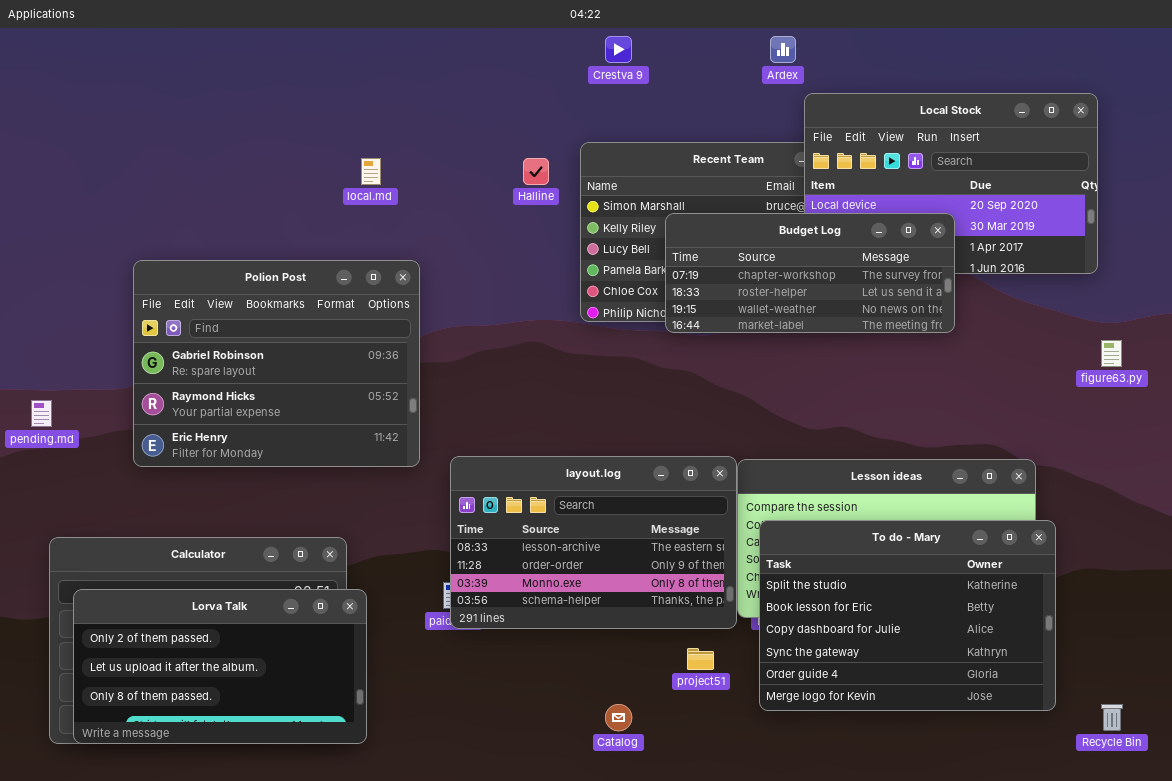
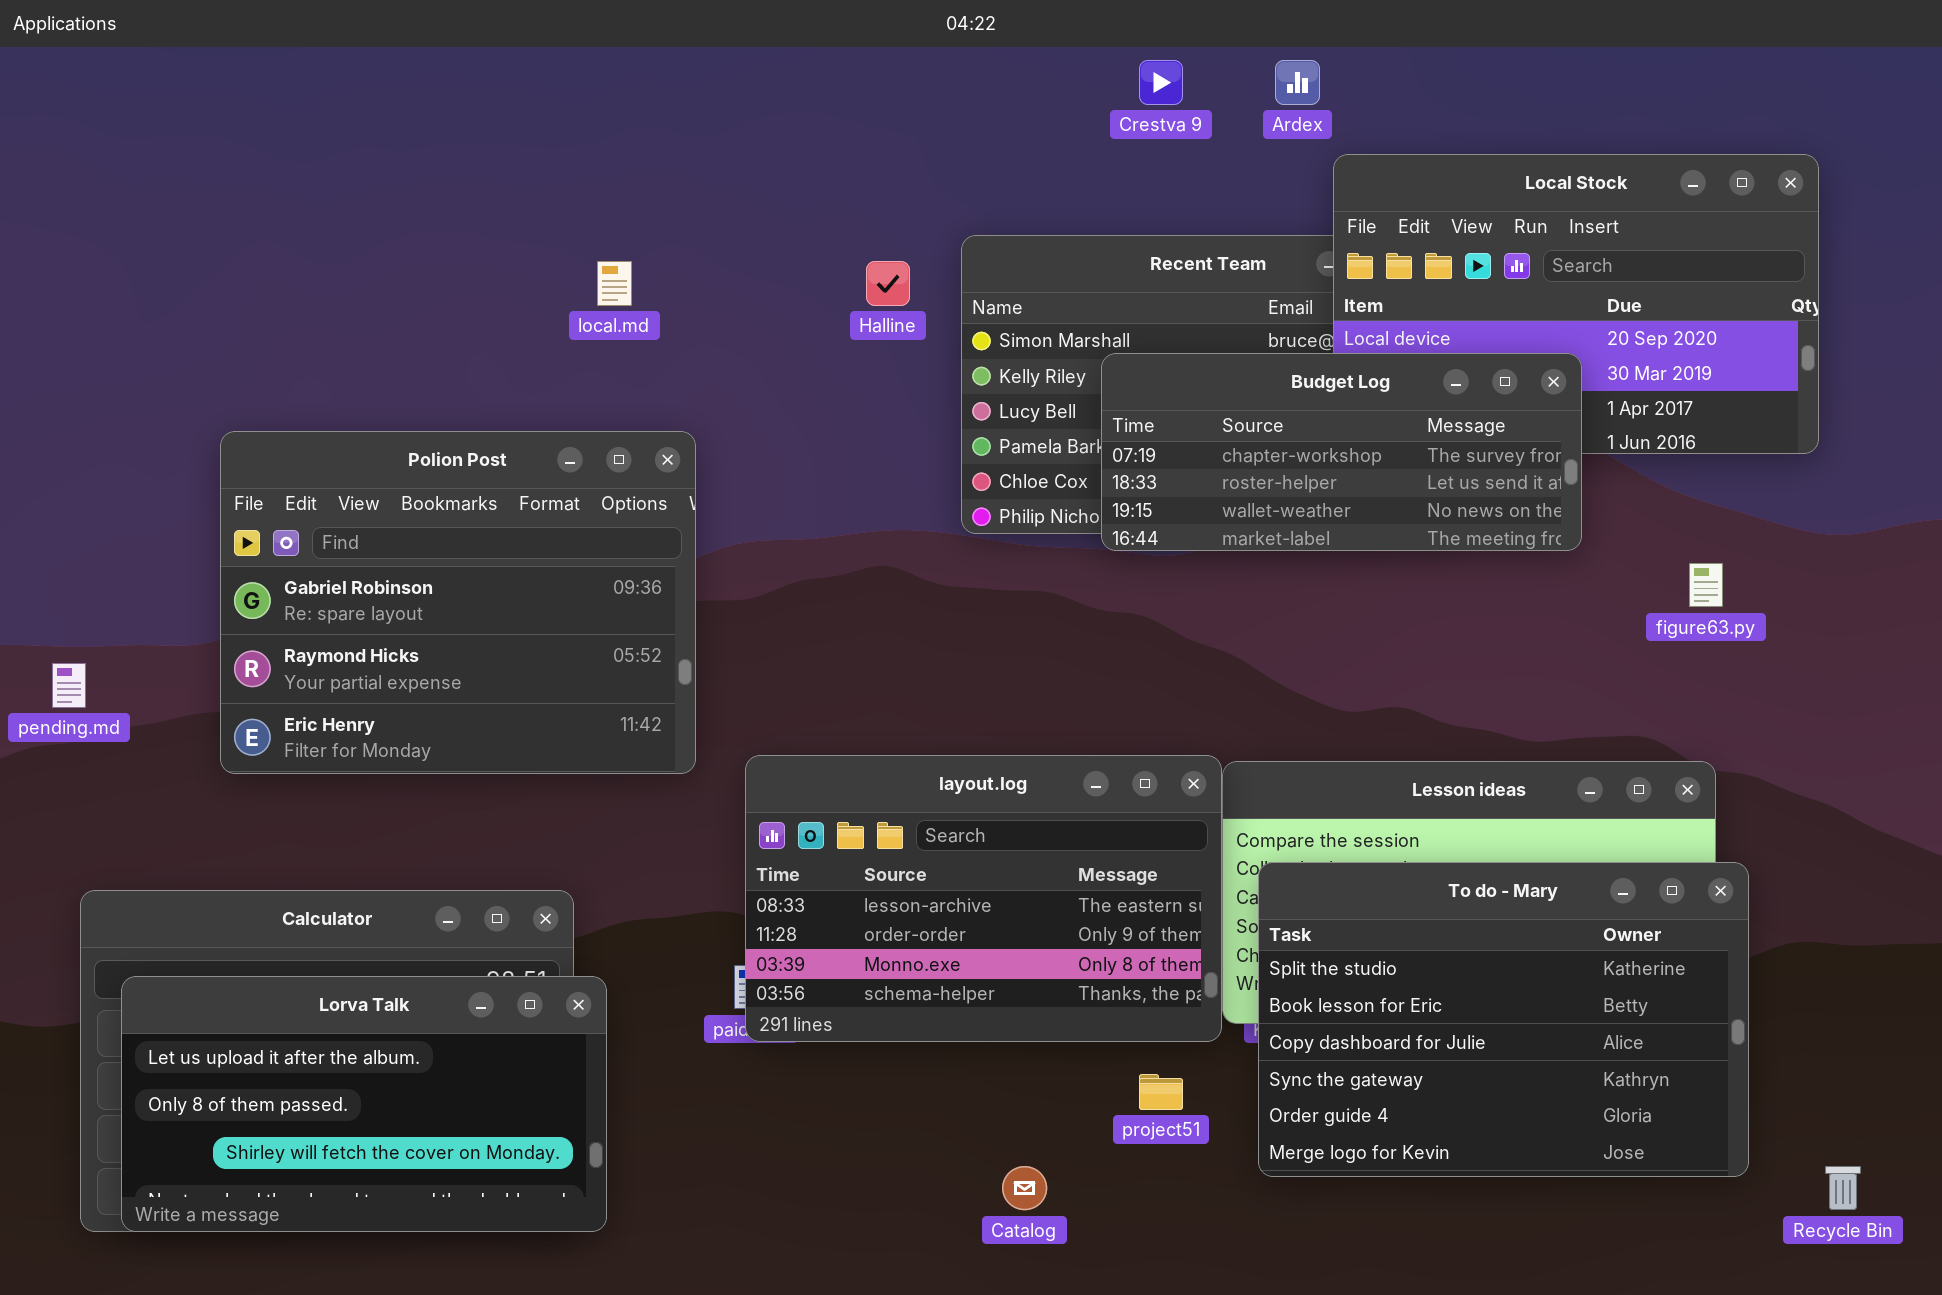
Crestva 9: [605,36,632,63] -> [1139,60,1183,105], moved
figure63.py: [1101,340,1122,367] -> [1689,563,1723,607], moved
Lorva Talk: [73,589,367,744] -> [121,976,607,1232], scrolled down 1 row

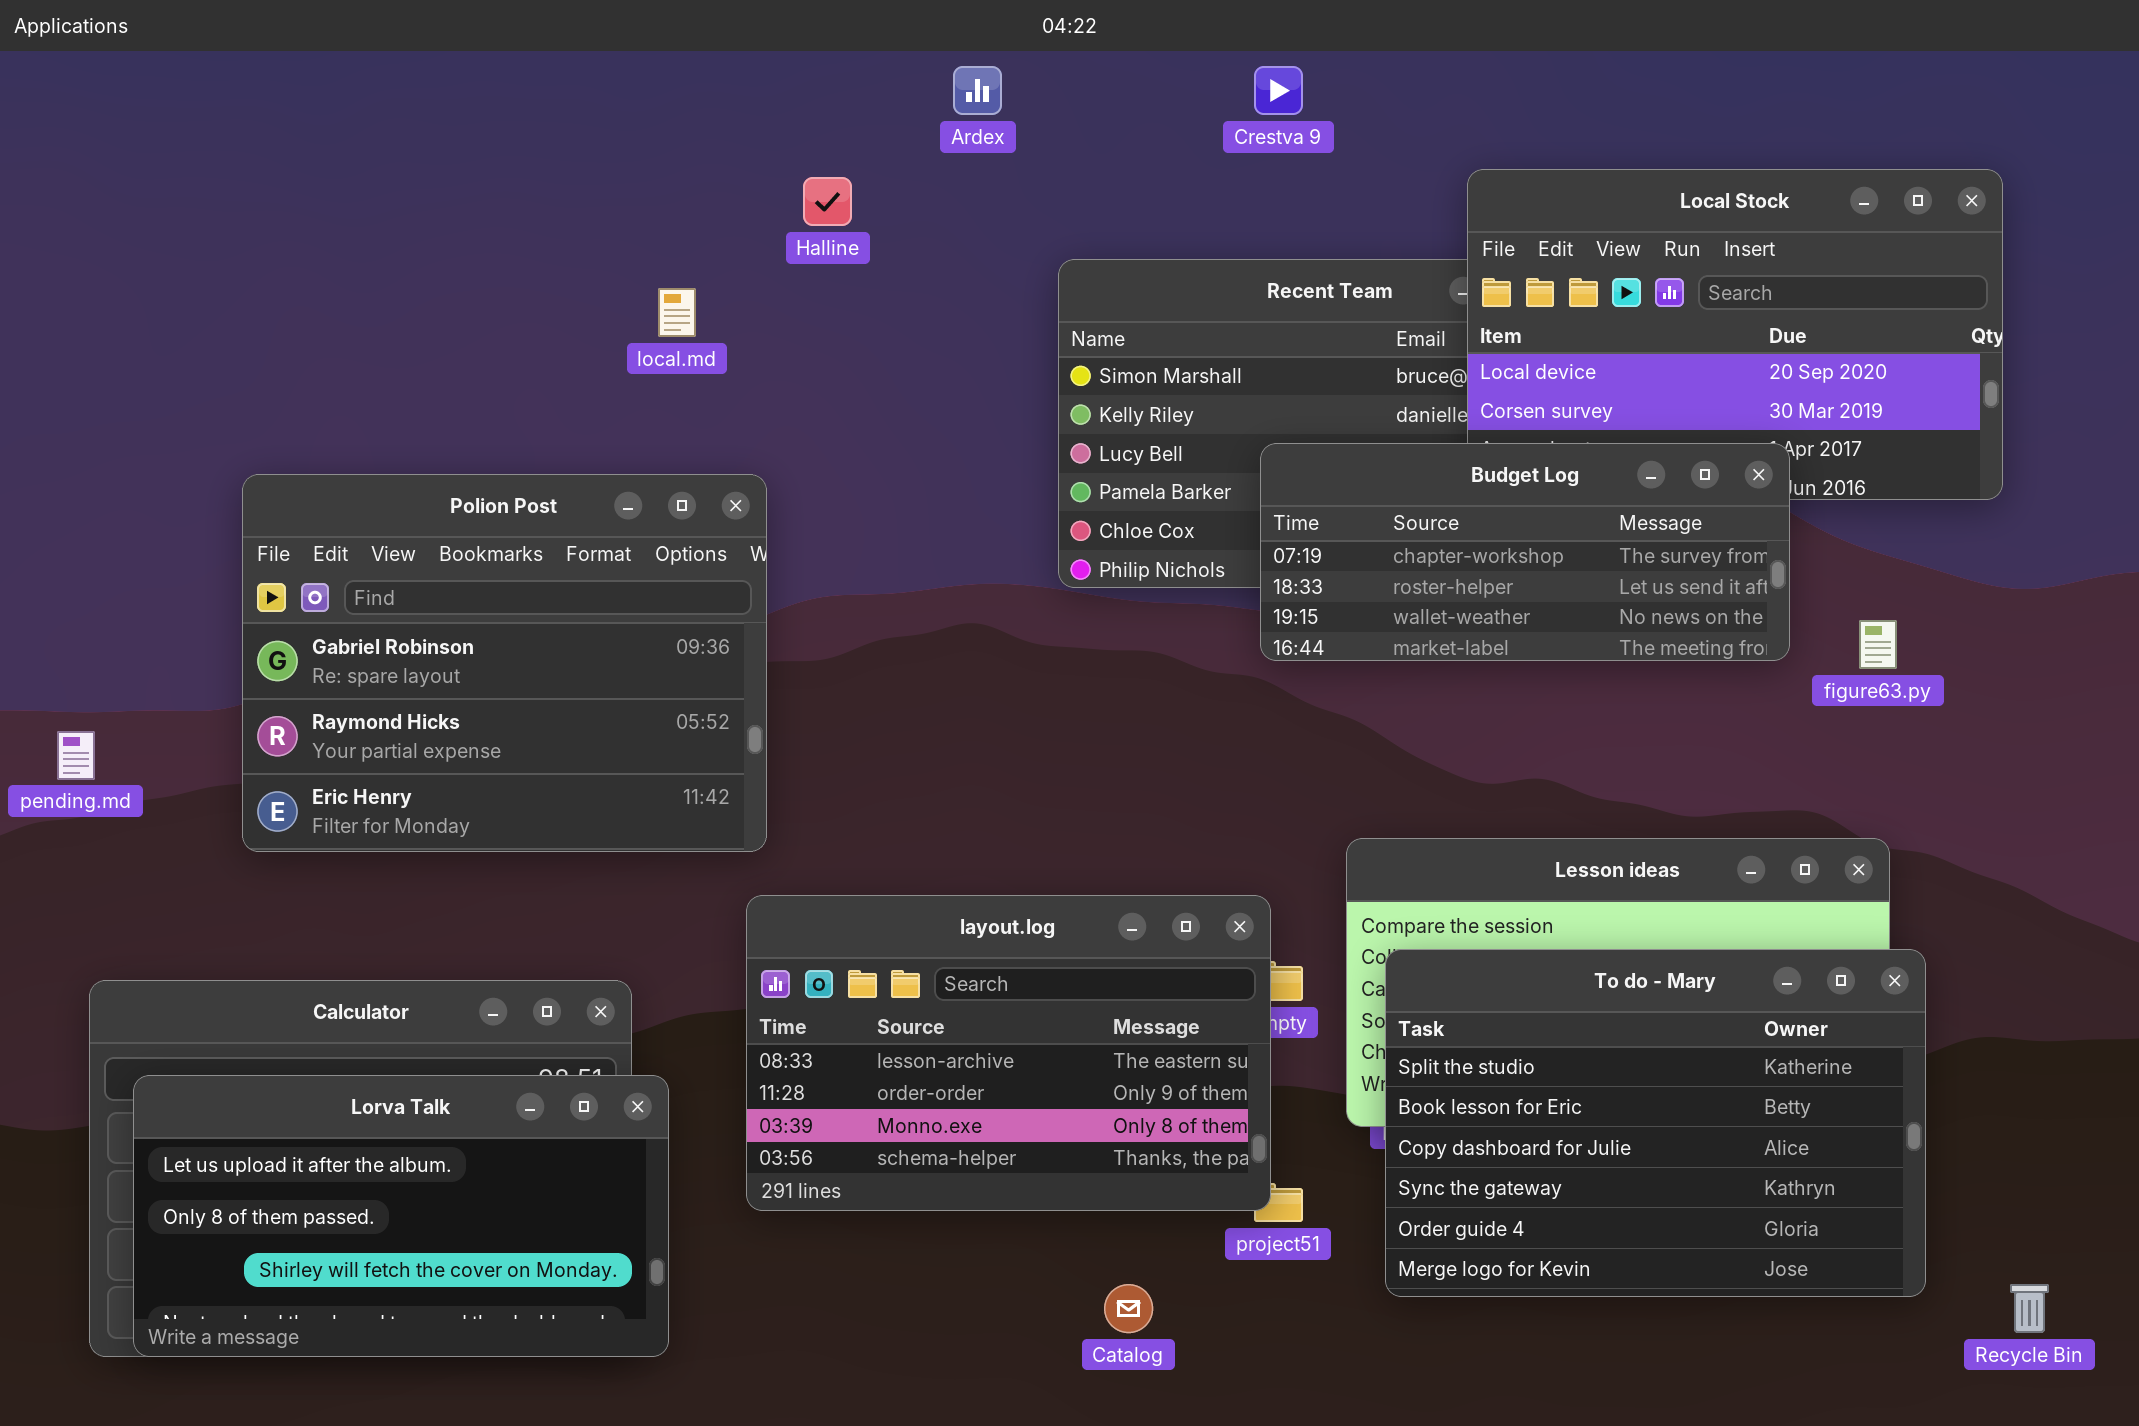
Ardex: [1275,60,1320,105] -> [953,66,1002,115], moved
Halline: [866,261,910,306] -> [803,177,852,226], moved
Budget Log: [1101,353,1582,551] -> [1260,443,1790,661], moved
layout.log: [745,755,1222,1042] -> [746,895,1271,1211], moved

